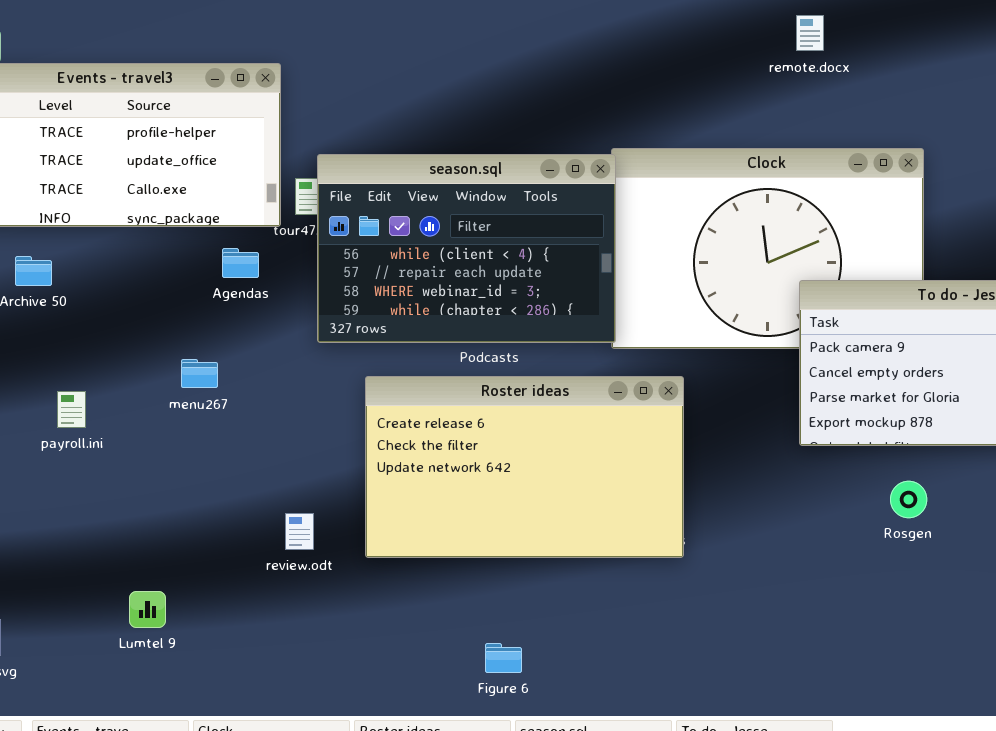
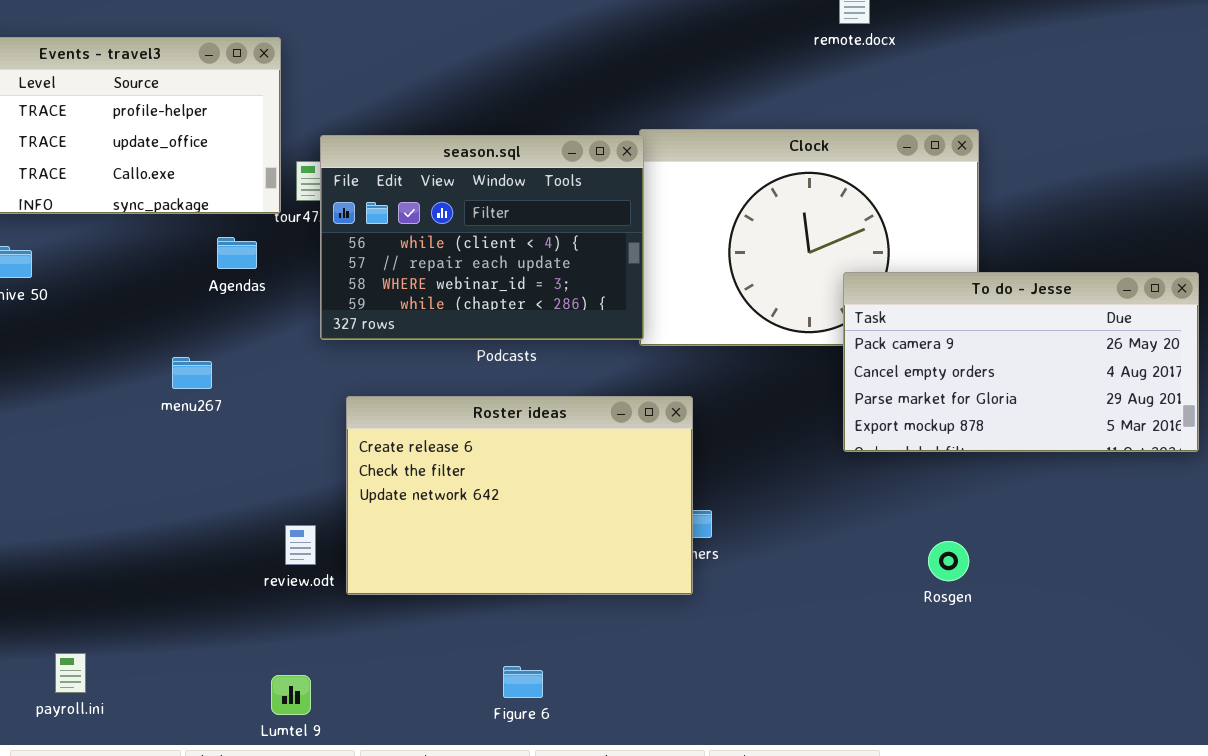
Roster ideas: [365,376,684,558] -> [346,396,693,595], moved
payroll.ini: [57,391,86,428] -> [55,653,86,693], moved
Rosgen: [890,481,927,518] -> [928,541,969,581], moved
Lumtel 9: [129,591,166,628] -> [271,675,311,715], moved

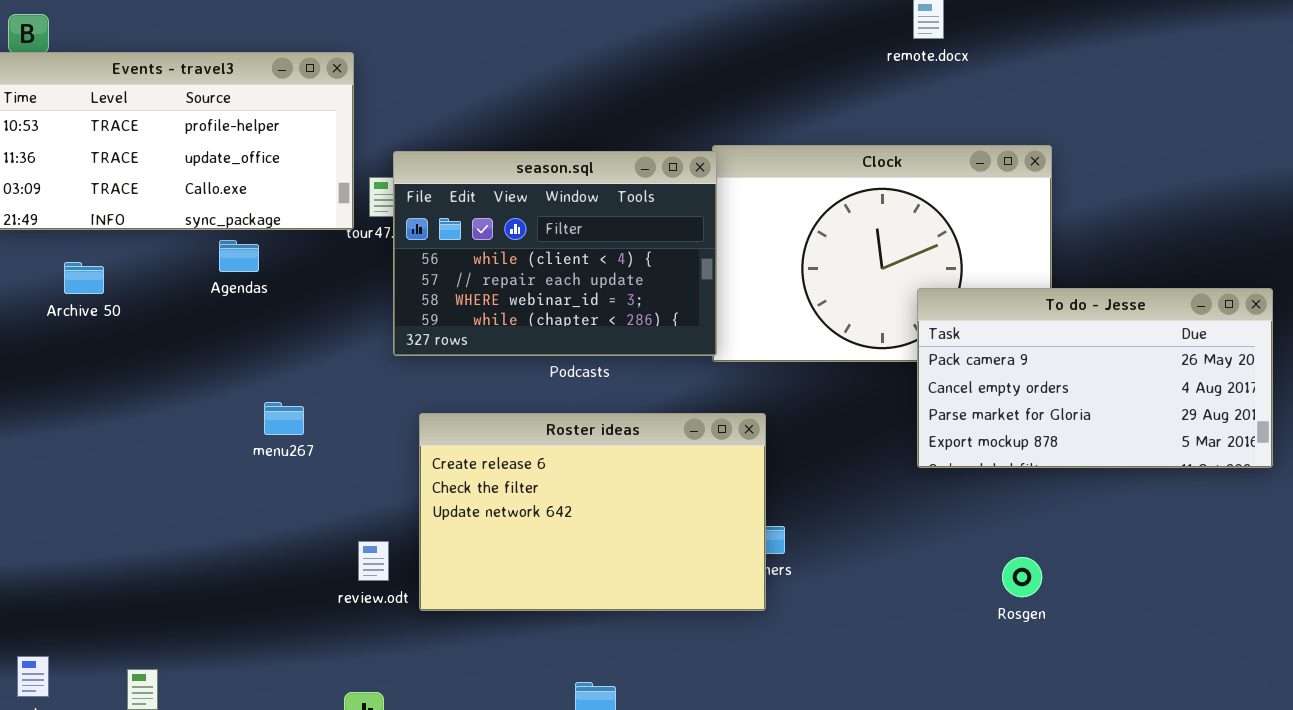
Agendas: [217,237,257,269] -> [219,240,259,272], moved
menu267: [172,357,212,389] -> [264,402,304,435], moved

